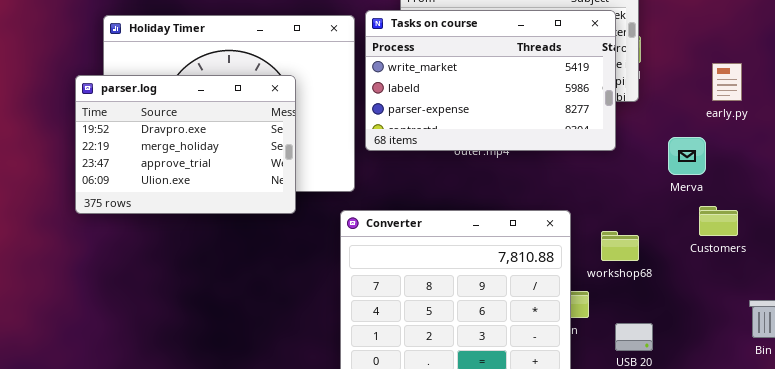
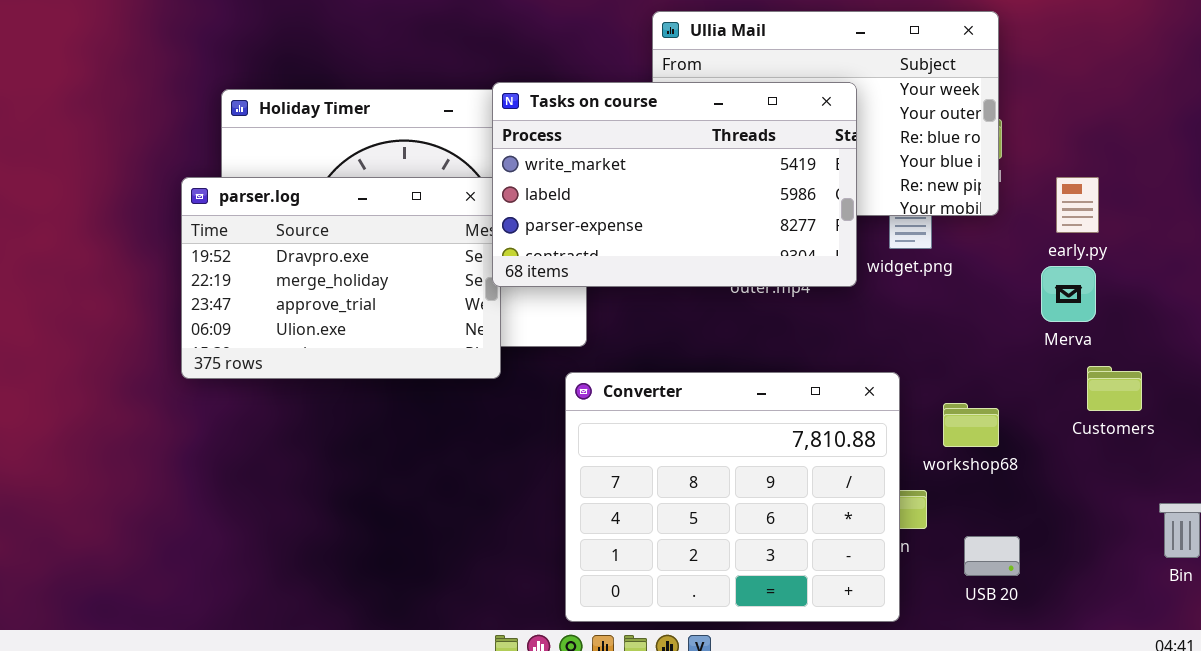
Tasks on course: [365,10,616,151] -> [492,82,857,287], moved
early.py: [712,63,742,101] -> [1056,177,1099,233], moved

